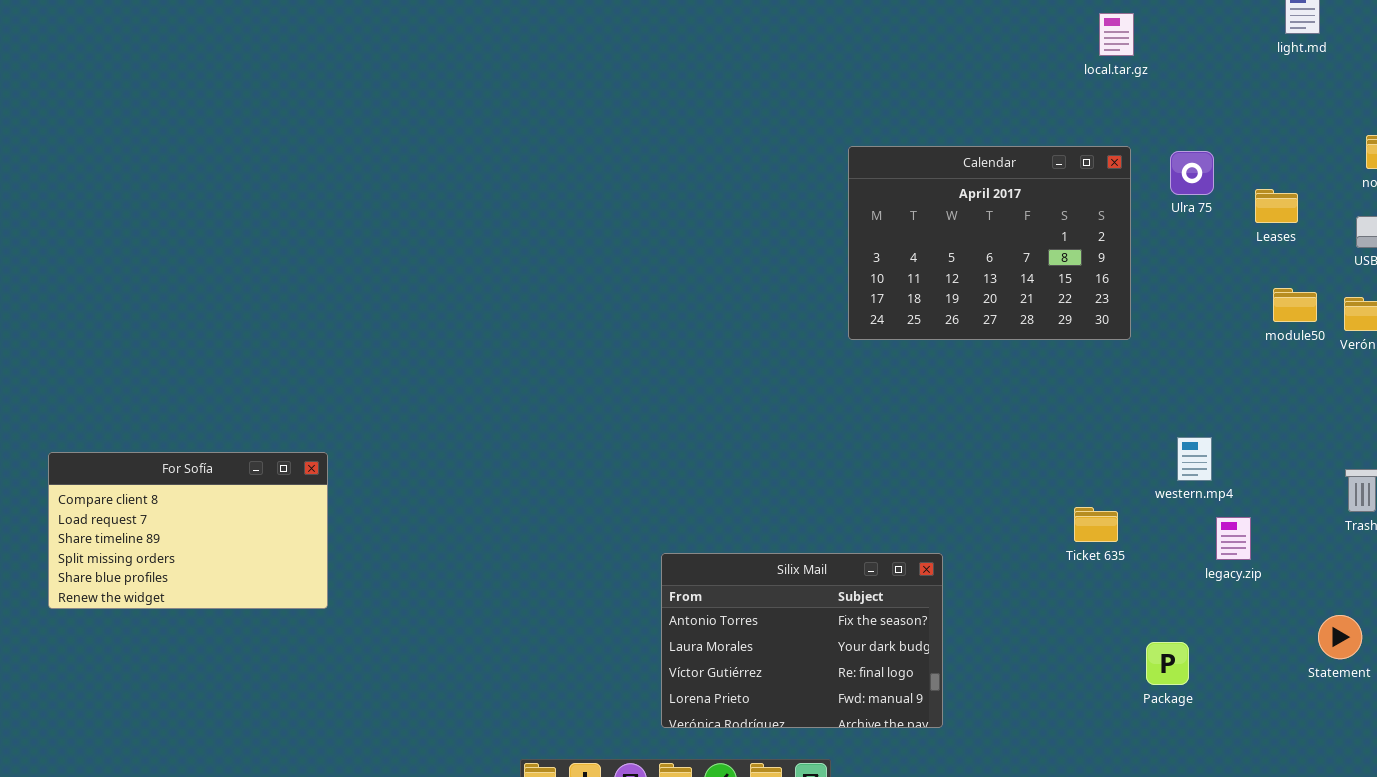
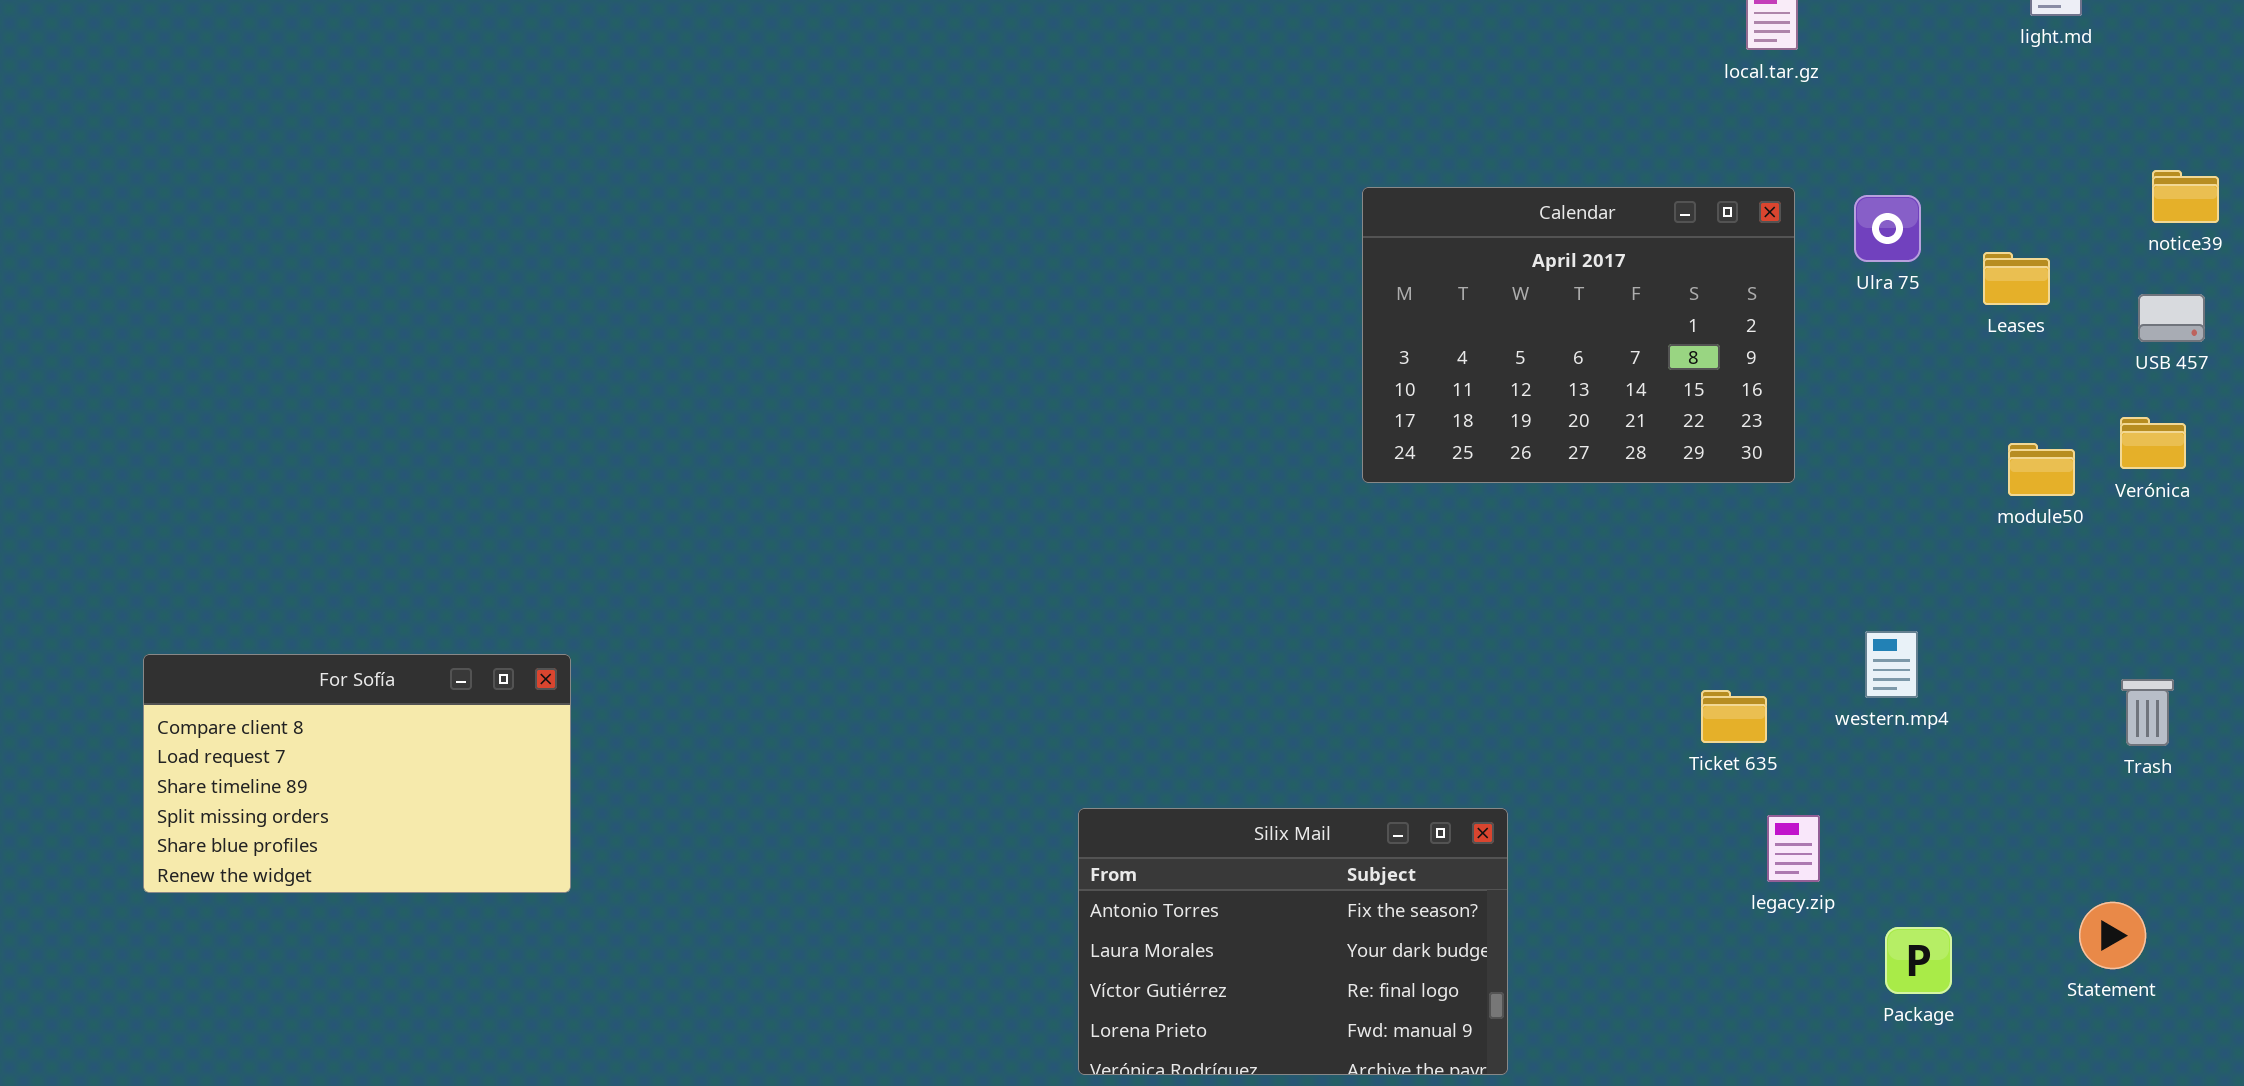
module50: [1273,288,1317,322] -> [2008,443,2075,496], moved
Ticket 635: [1074,507,1118,542] -> [1701,690,1767,743], moved
legacy.zip: [1216,517,1251,560] -> [1767,815,1820,882], moved
Package: [1146,642,1189,685] -> [1885,927,1952,994], moved

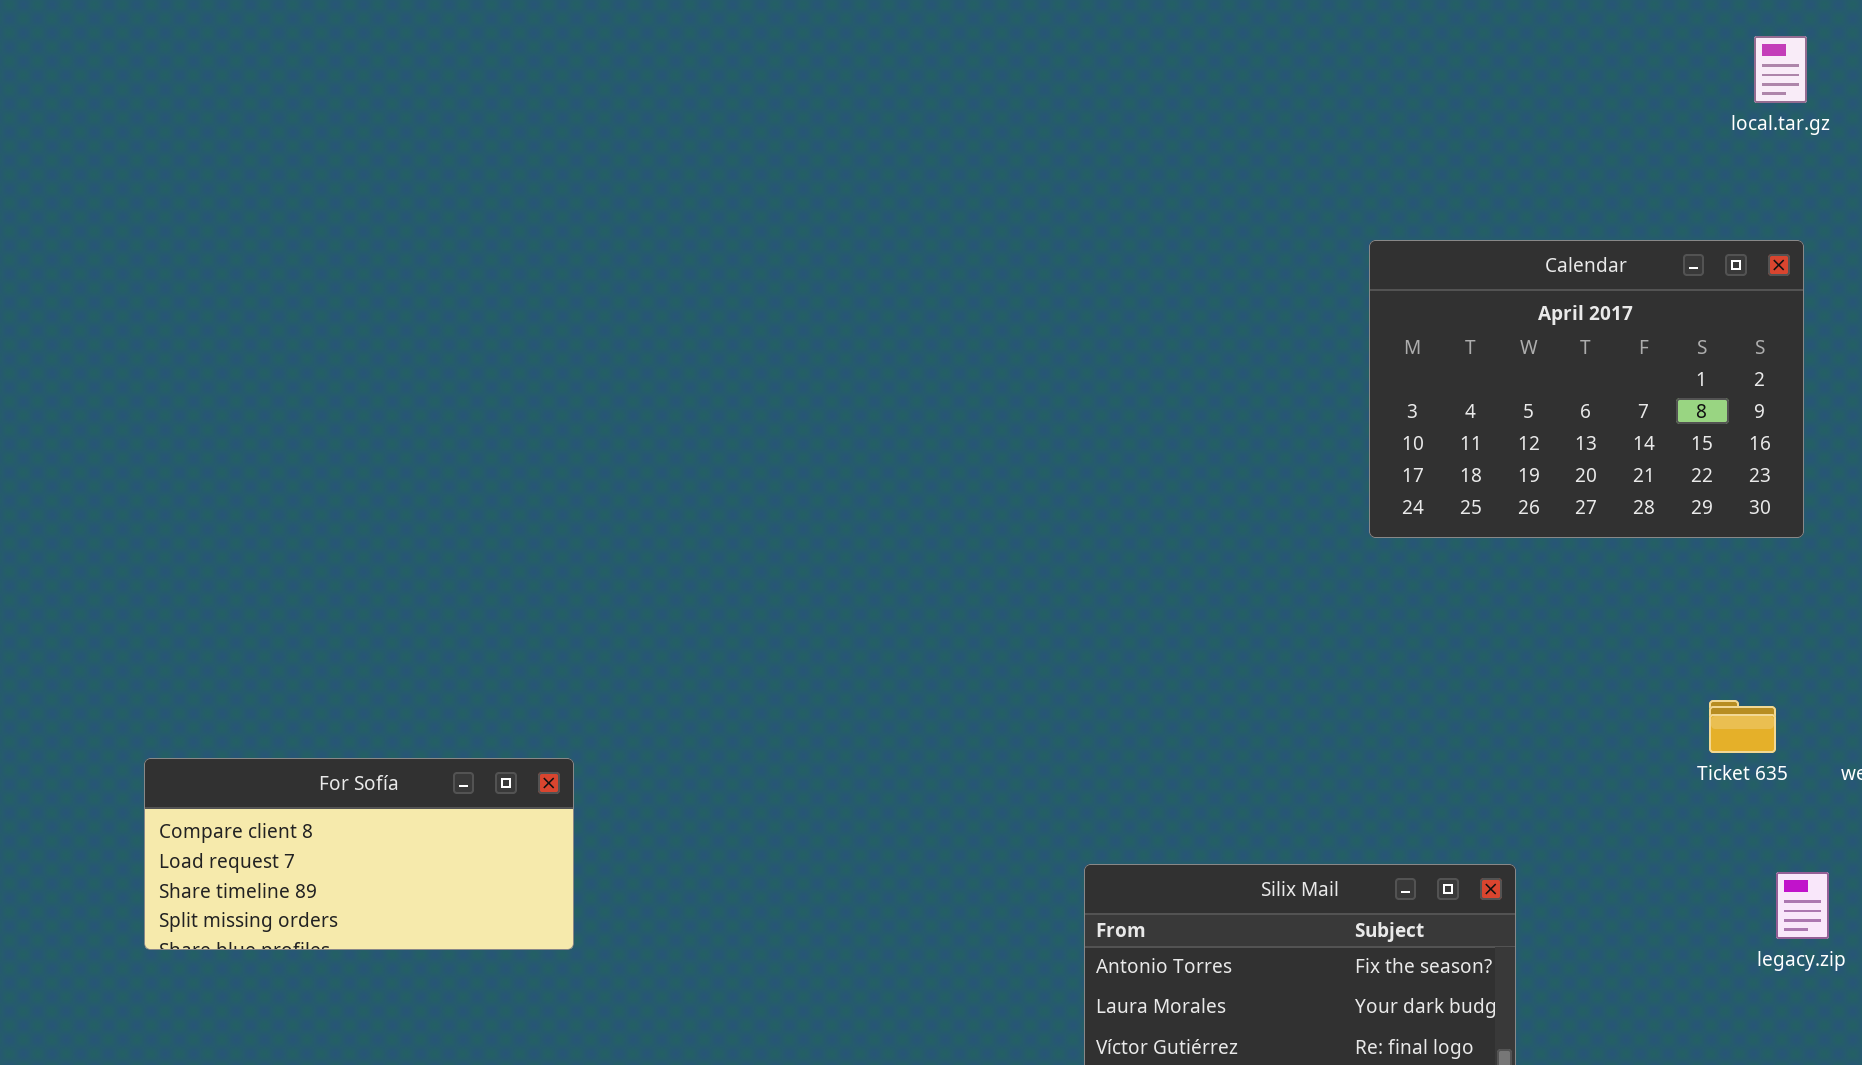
For Sofía: [143,654,571,893] -> [144,758,574,950], resized
Ticket 635: [1701,690,1767,743] -> [1709,700,1776,753], moved

